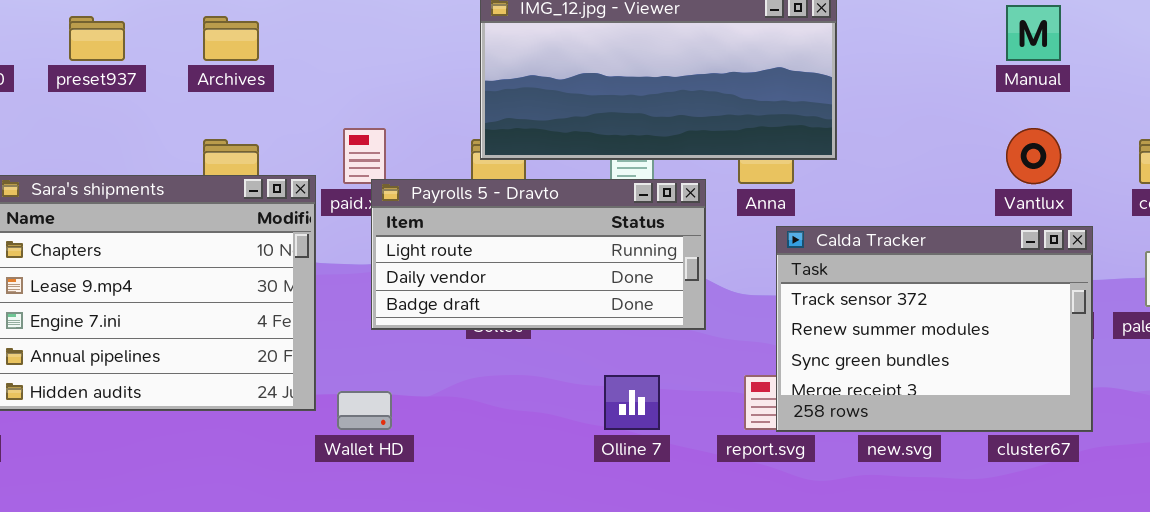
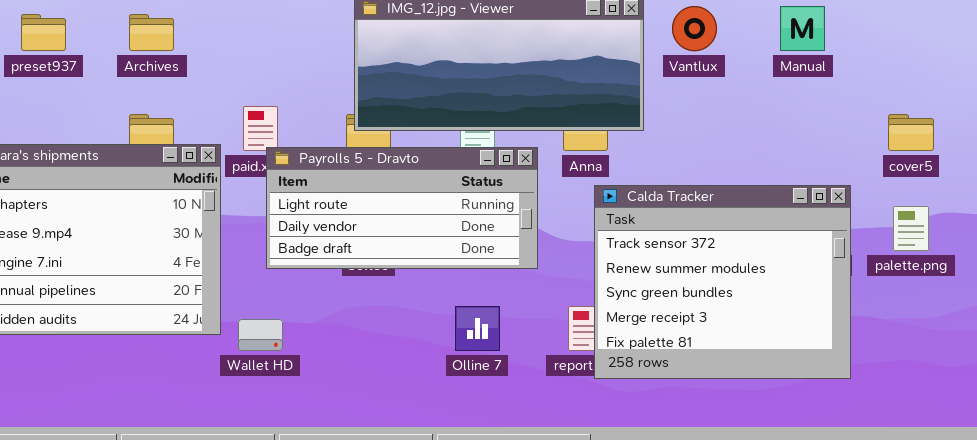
Vantlux: [1006,128,1061,184] -> [672,6,717,51], moved
Calda Tracker: [776,226,1093,432] -> [594,185,851,379], resized

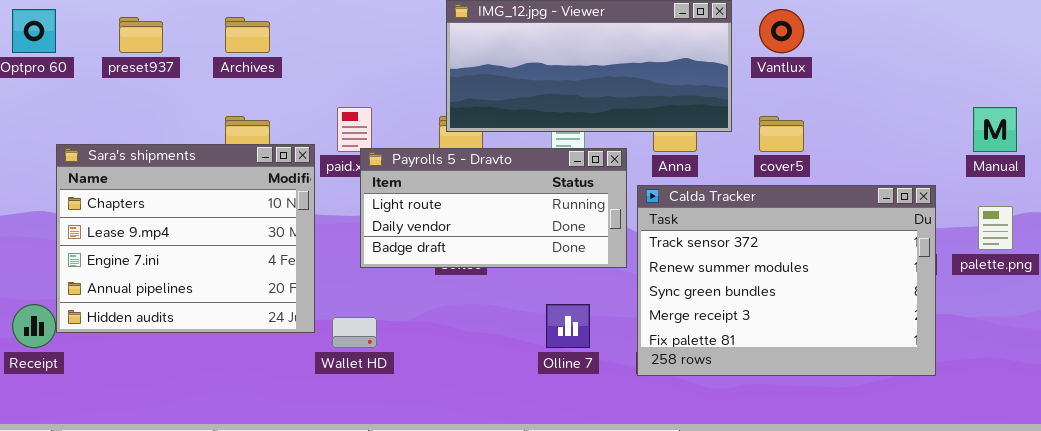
Manual: [780,6,825,51] -> [973,107,1017,152], moved
cover5: [888,114,934,151] -> [759,116,804,152], moved
Calda Tracker: [594,185,851,379] -> [637,185,936,376], resized

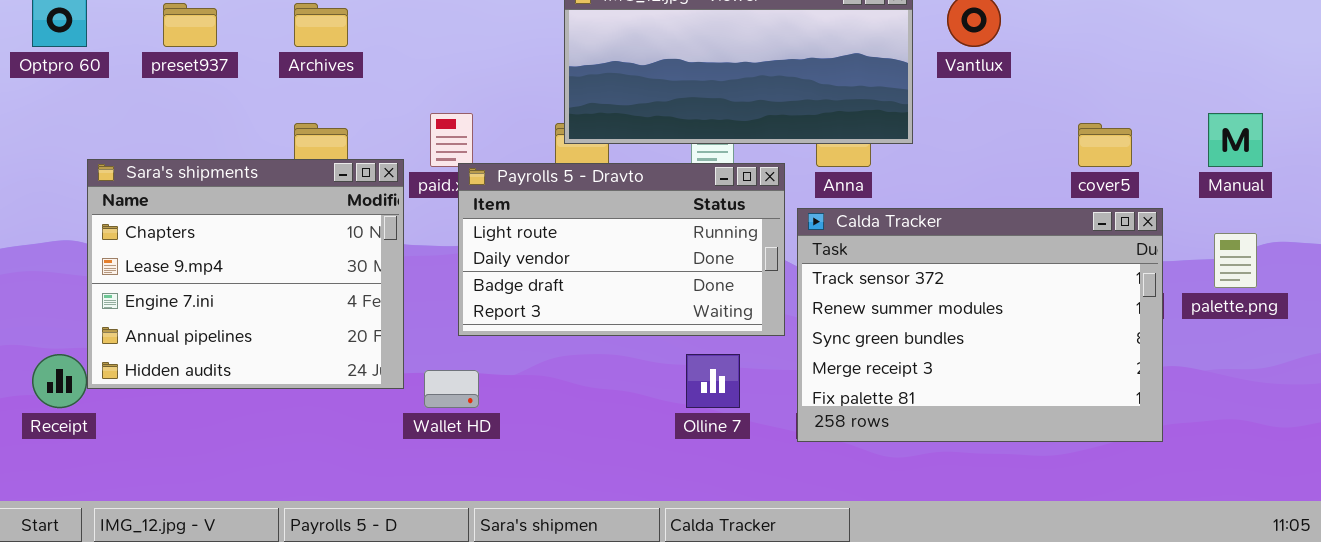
cover5: [759,116,804,152] -> [1078,123,1132,167], moved
Payrolls 5 - Dravto: [360,148,627,268] -> [458,163,785,336], resized

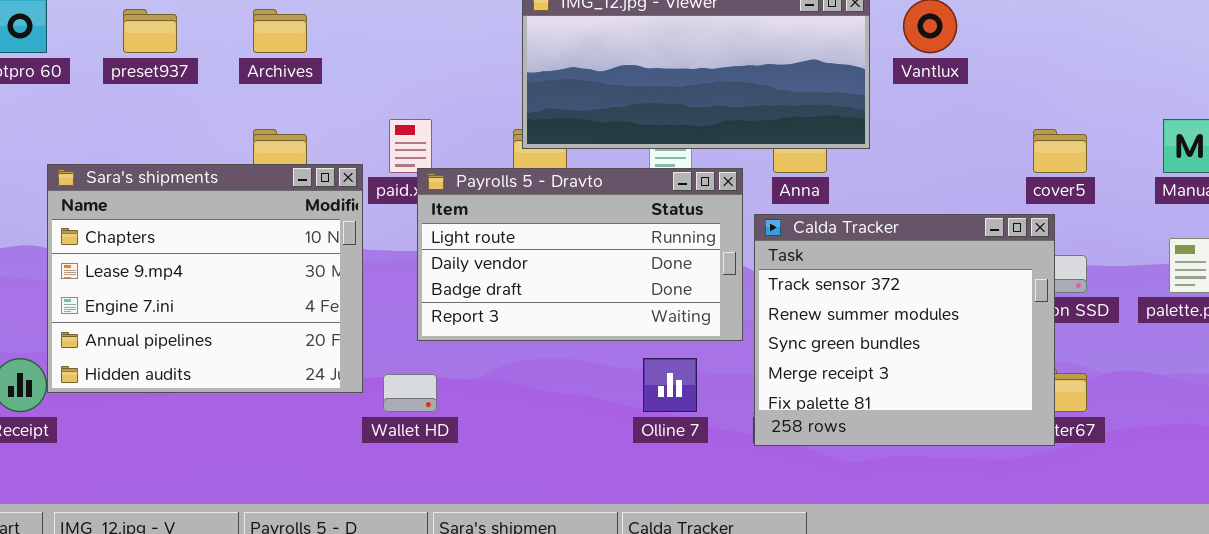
Calda Tracker: [797,208,1163,442] -> [754,214,1055,446], resized

